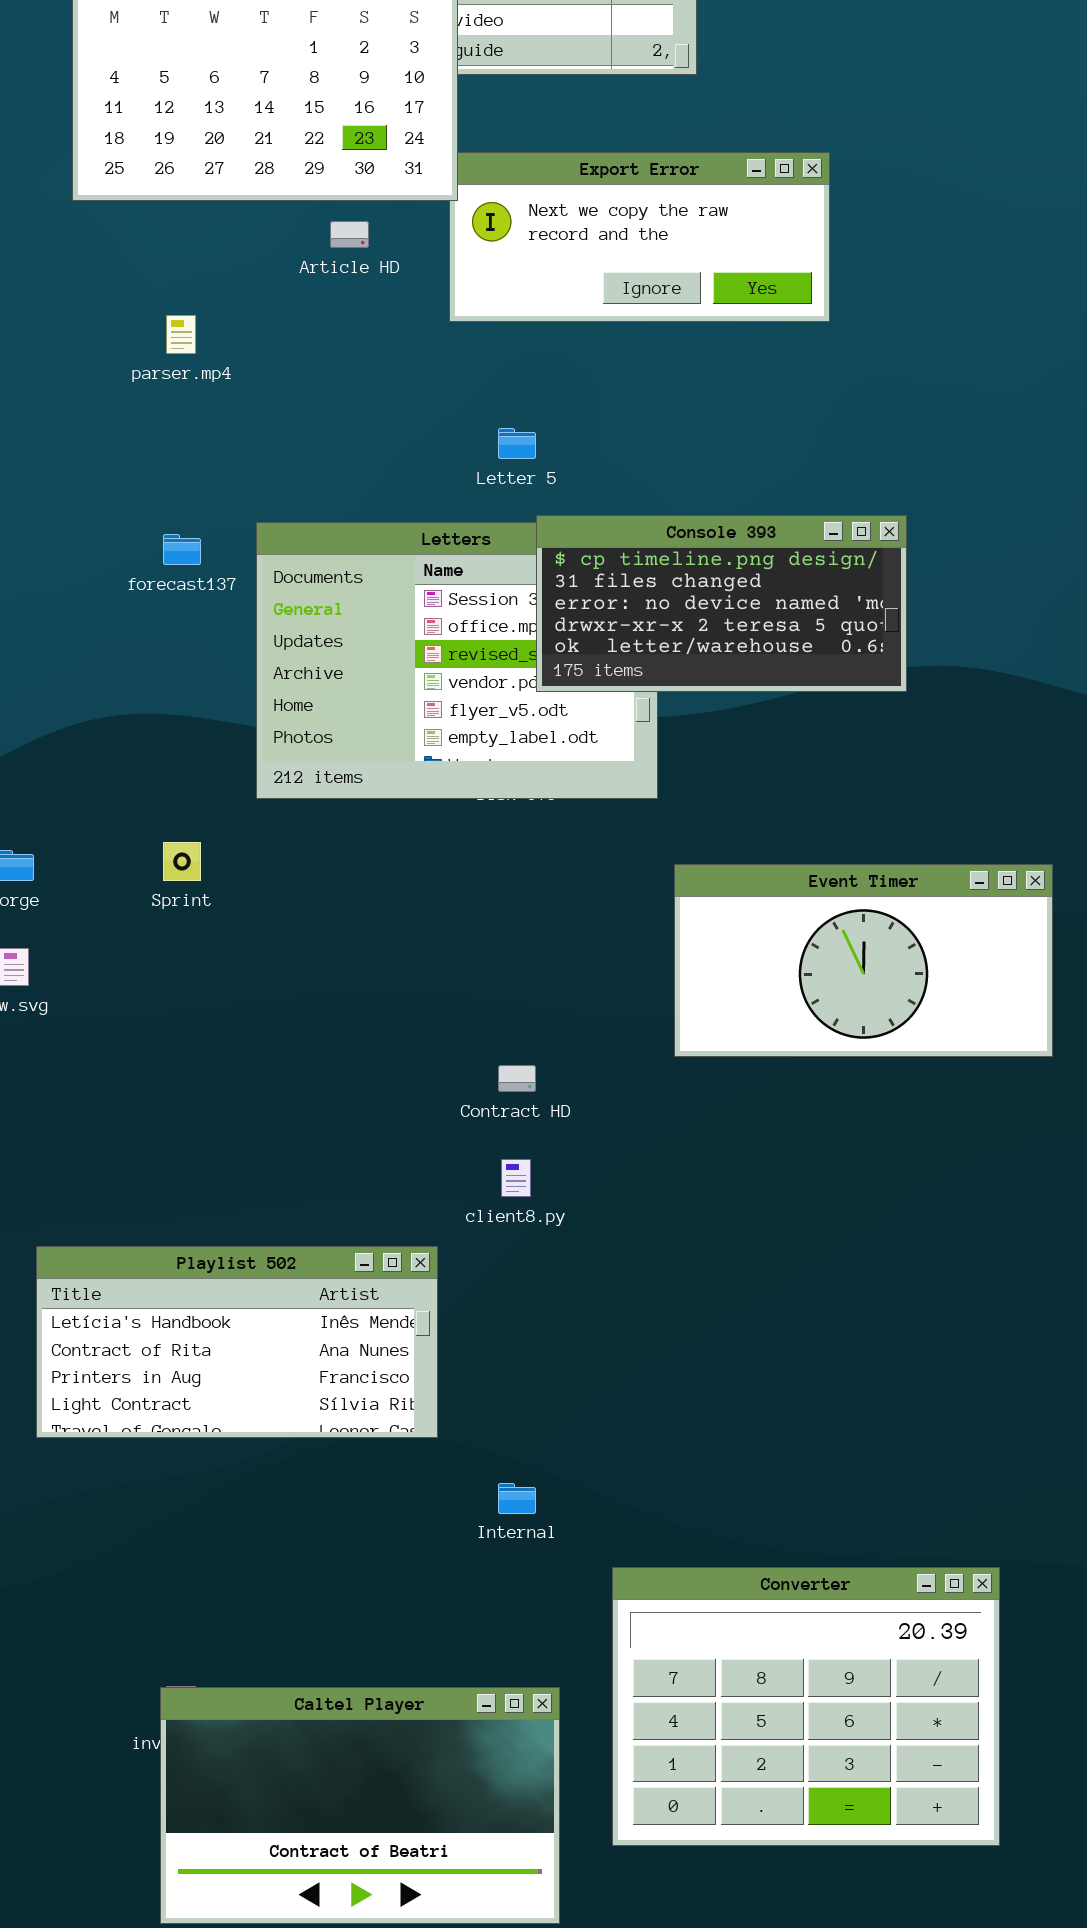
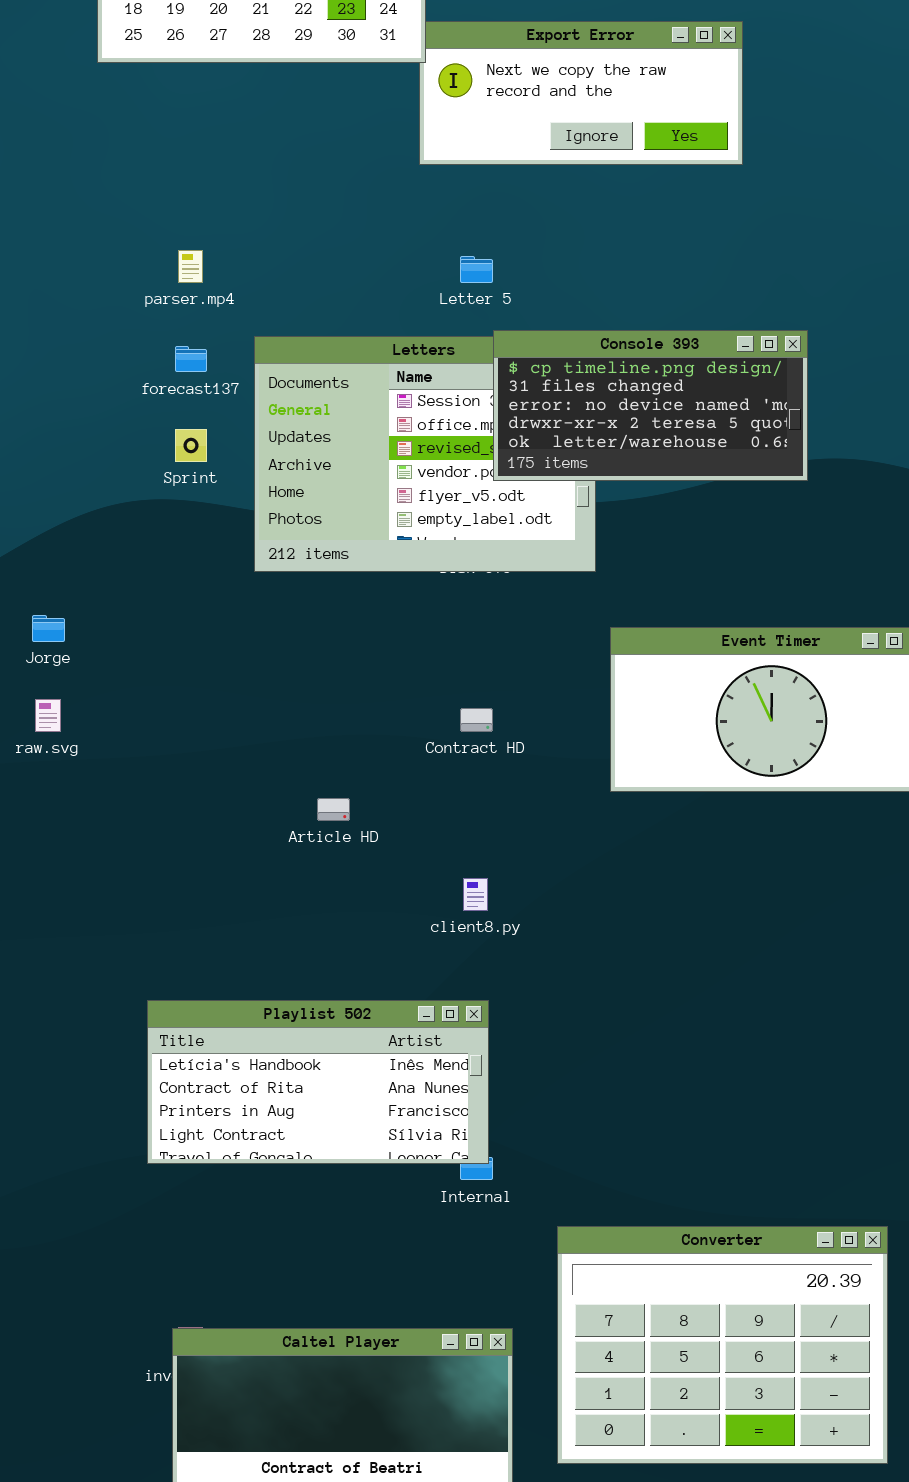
Article HD: [330,221,369,248] -> [317,798,350,821], moved
parser.mp4: [166,315,196,354] -> [178,250,203,283], moved
Sprint: [163,842,201,881] -> [175,429,207,462], moved
Contract HD: [498,1065,536,1092] -> [460,708,493,732], moved
Playlist 502: [36,1246,438,1438] -> [147,1000,489,1164], moved

